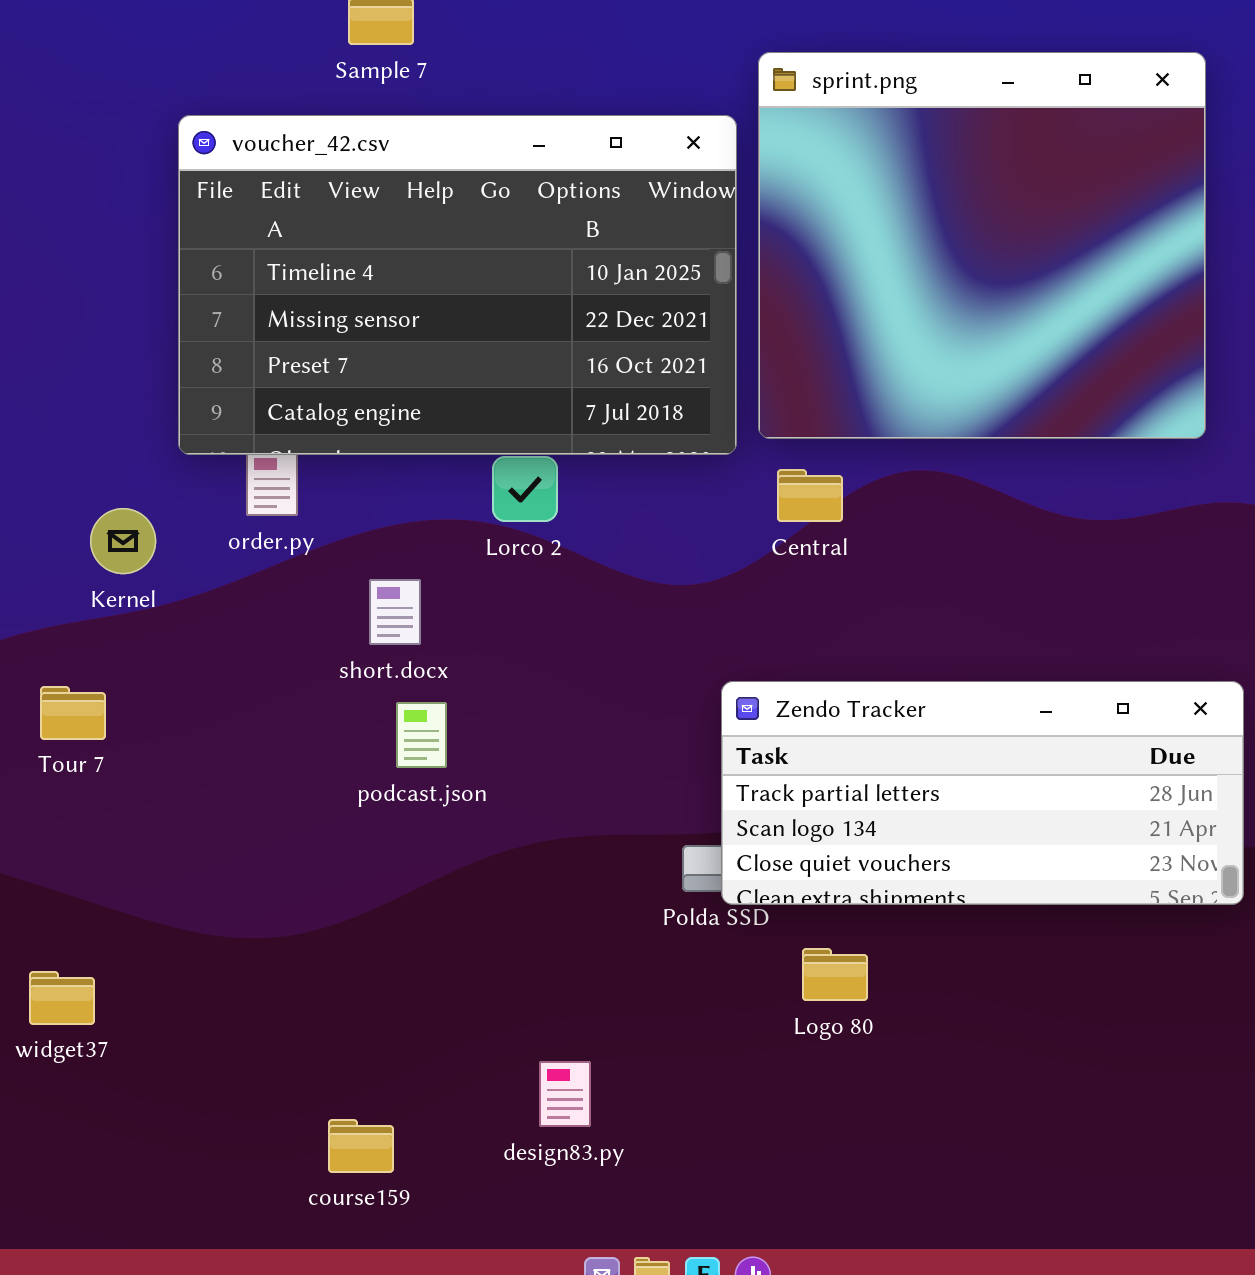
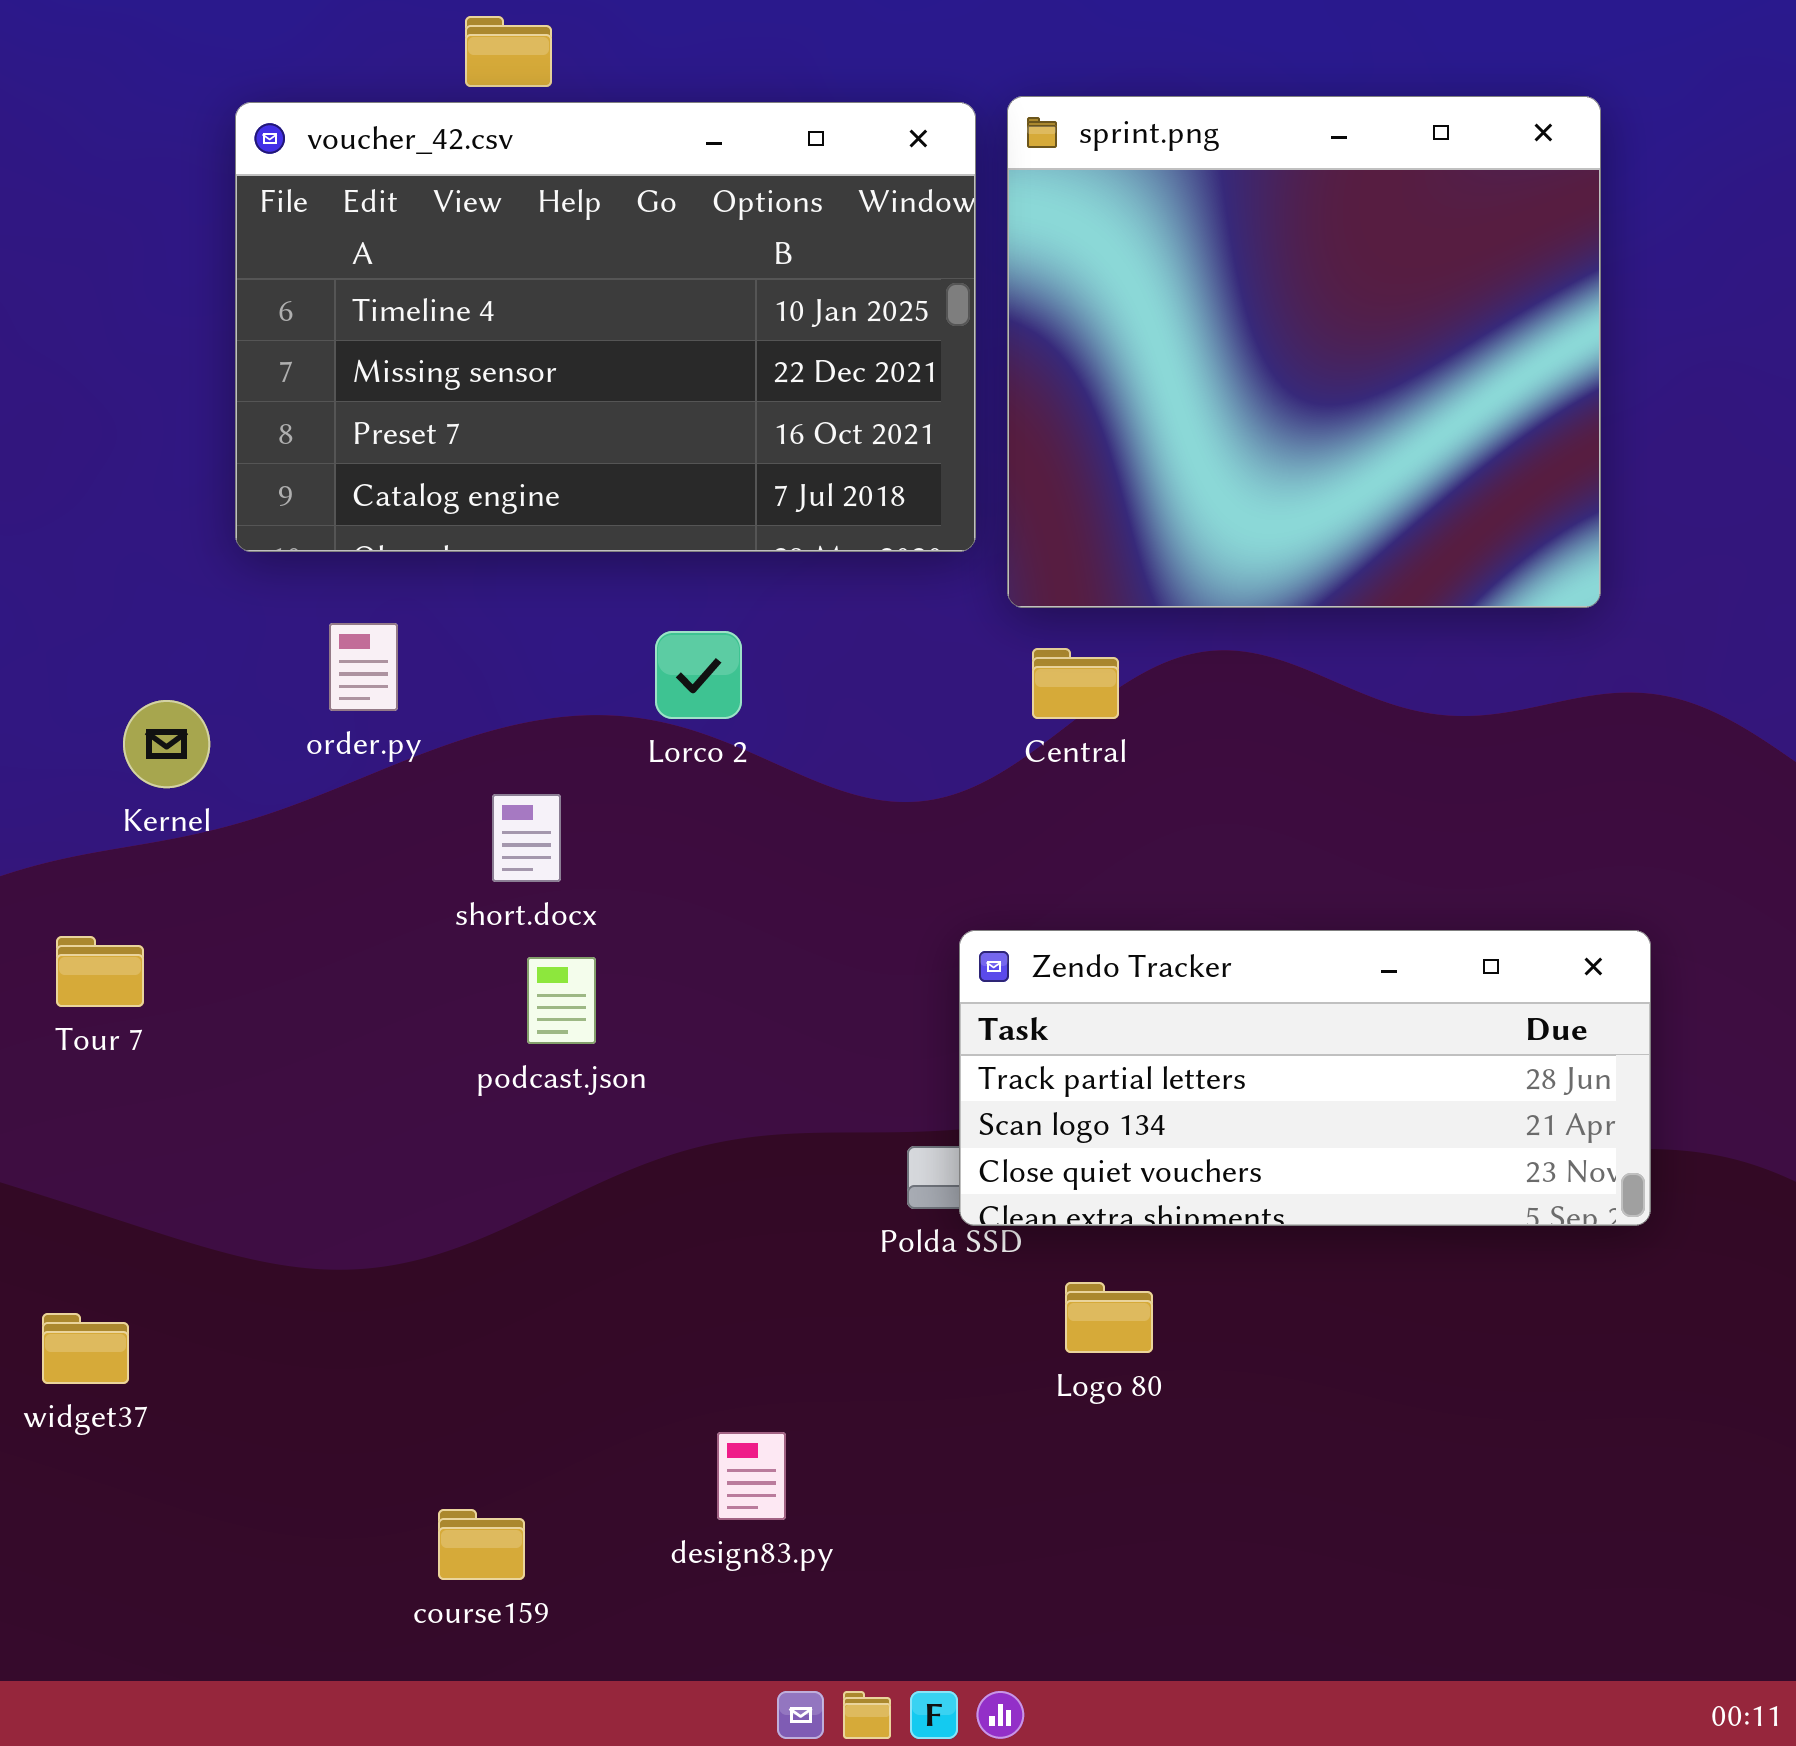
voucher_42.csv: [178,115,737,455] -> [235,102,976,552], moved

